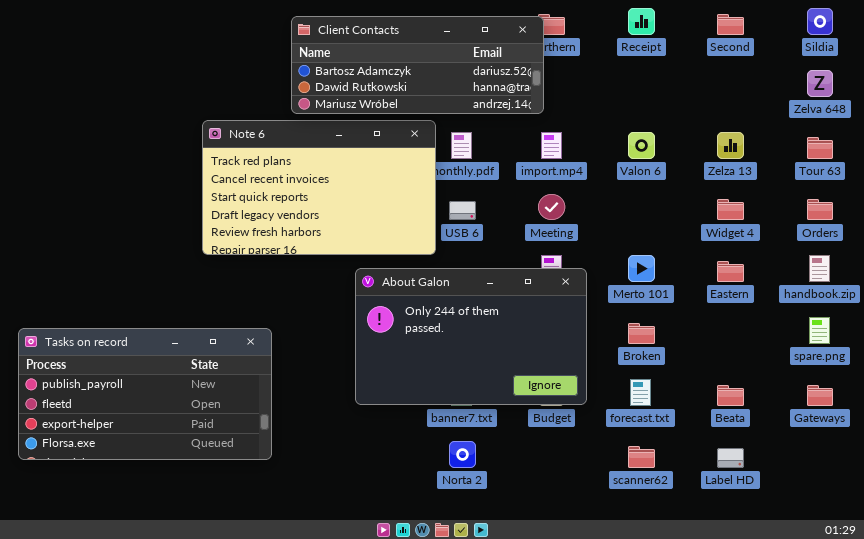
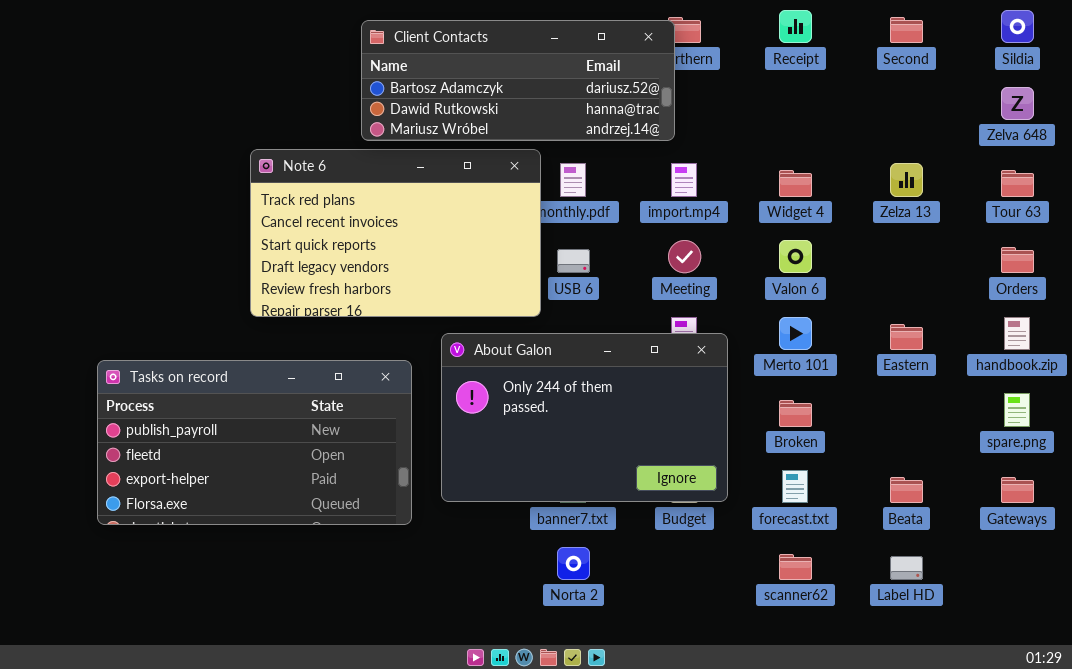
Valon 6: [628,132,655,159] -> [779,240,812,273], moved
Widget 4: [717,199,744,220] -> [779,170,812,197], moved
Tasks on record: [18,328,272,460] -> [97,360,412,525], moved

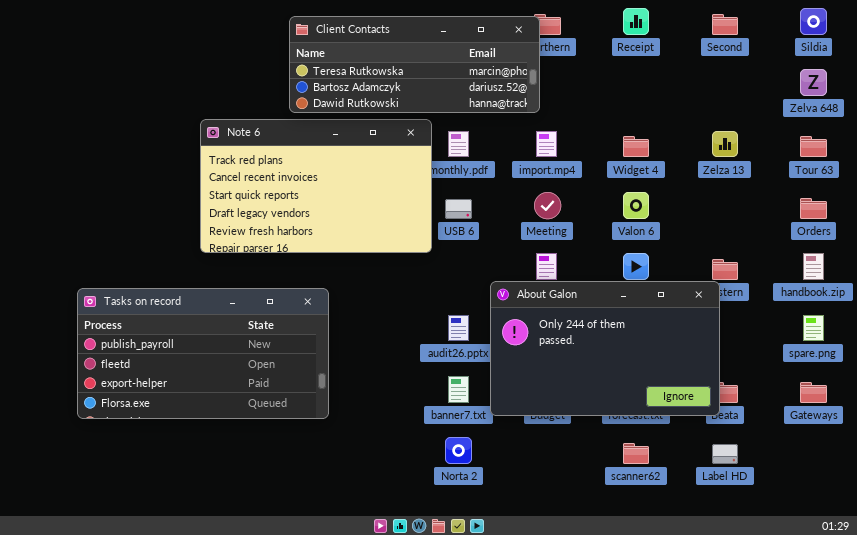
Client Contacts: [361,20,675,141] -> [289,16,540,113], scrolled up 1 row
About Galon: [441,333,728,502] -> [490,281,720,416], moved

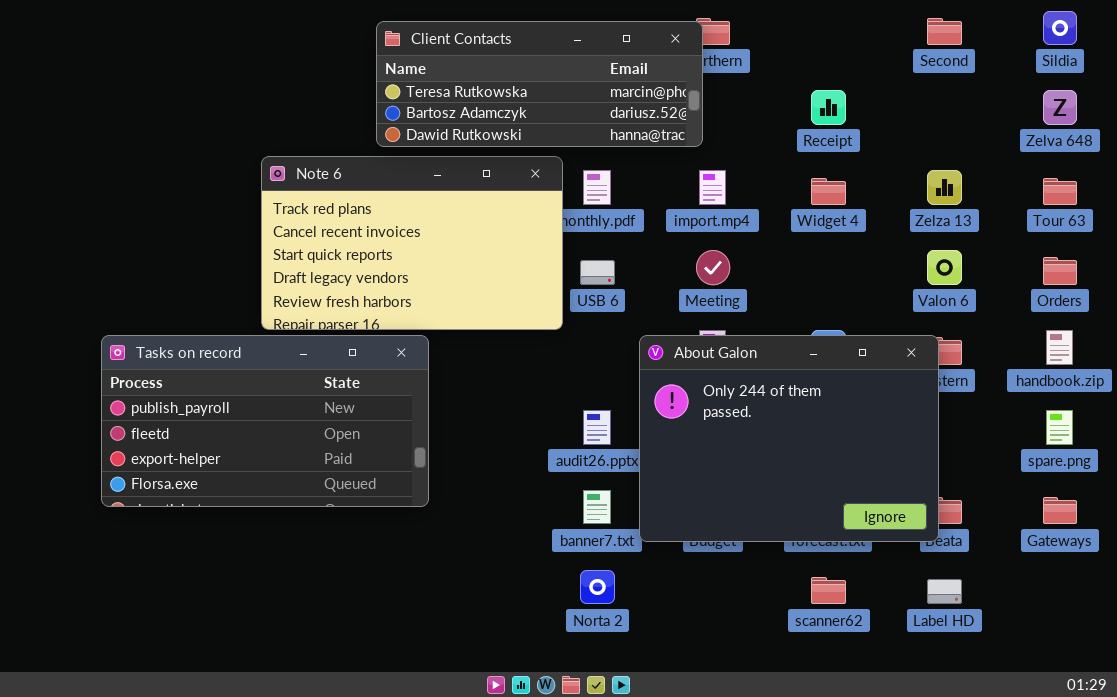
Receipt: [623,8,649,35] -> [811,90,846,125], moved
Valon 6: [623,192,649,219] -> [927,250,962,285], moved
About Galon: [490,281,720,416] -> [639,335,939,542], resized
Tasks on record: [77,288,329,419] -> [101,335,429,507], moved

